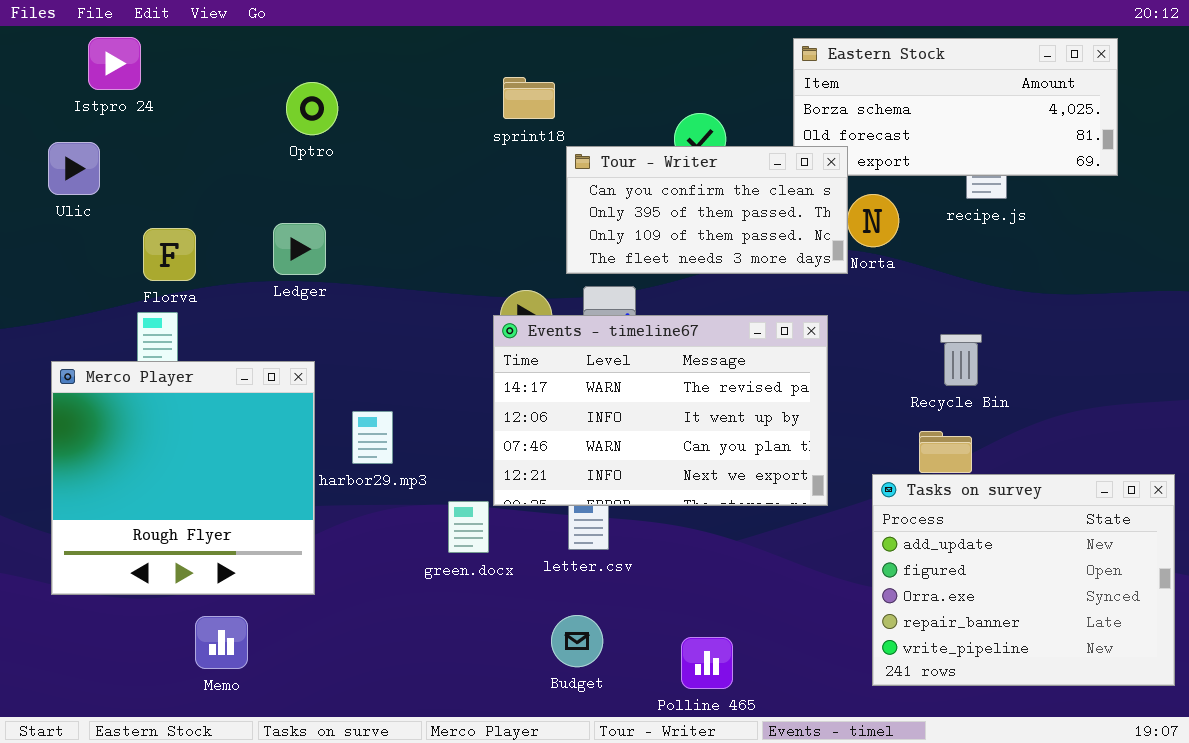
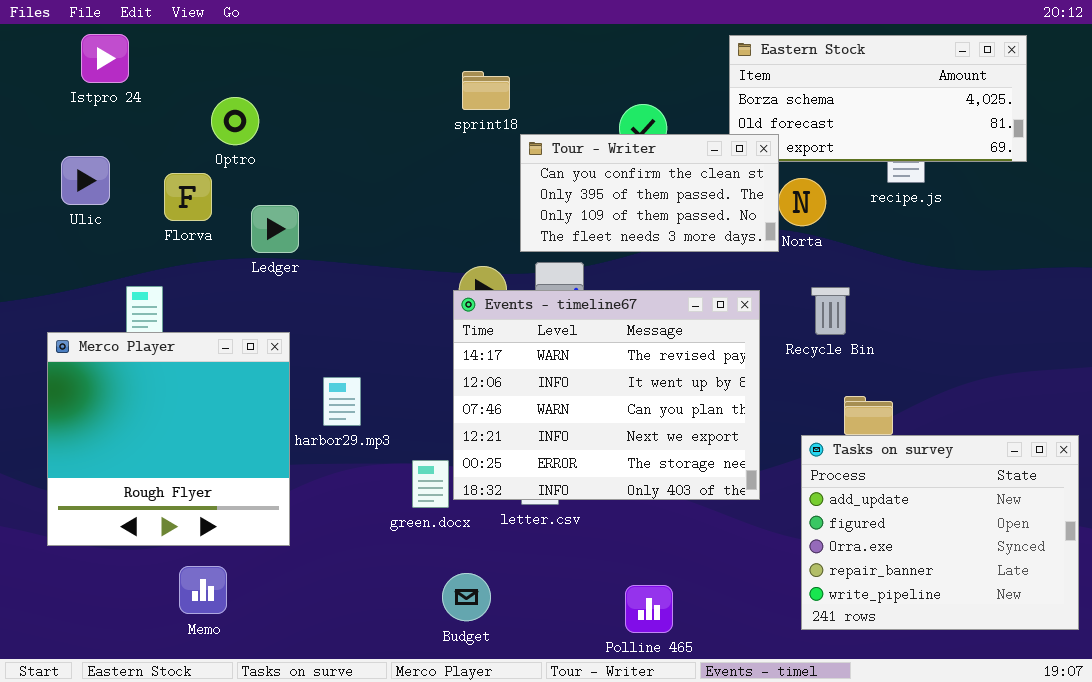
Optro: [286,82,338,135] -> [211,97,259,145], moved
Ulic: [48,142,100,195] -> [61,156,110,205], moved
Florva: [143,228,196,281] -> [164,173,212,221], moved
Events - timeline67: [493,315,828,506] -> [453,290,760,500], resized
Recycle Bin: [940,334,982,386] -> [811,287,850,335], moved
Budget: [551,615,603,667] -> [442,573,491,621], moved

